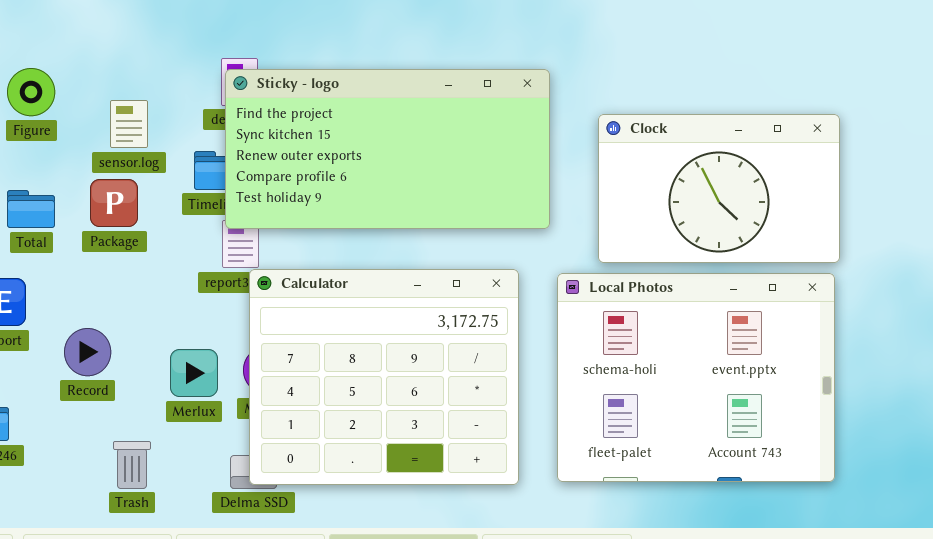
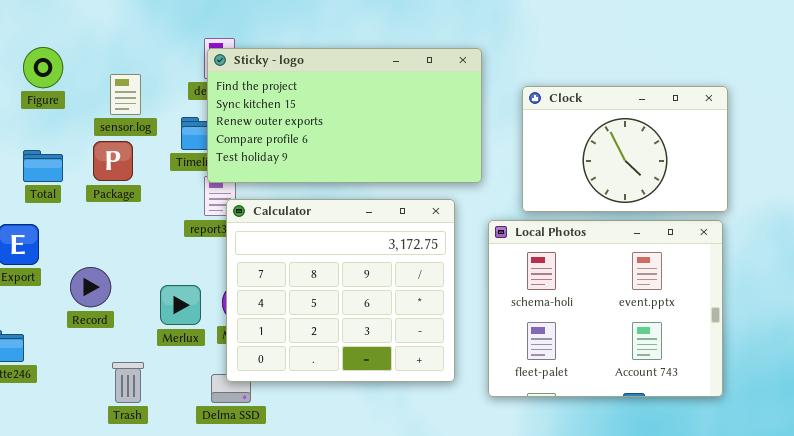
Calculator: [249,269,519,485] -> [226,199,455,382], moved

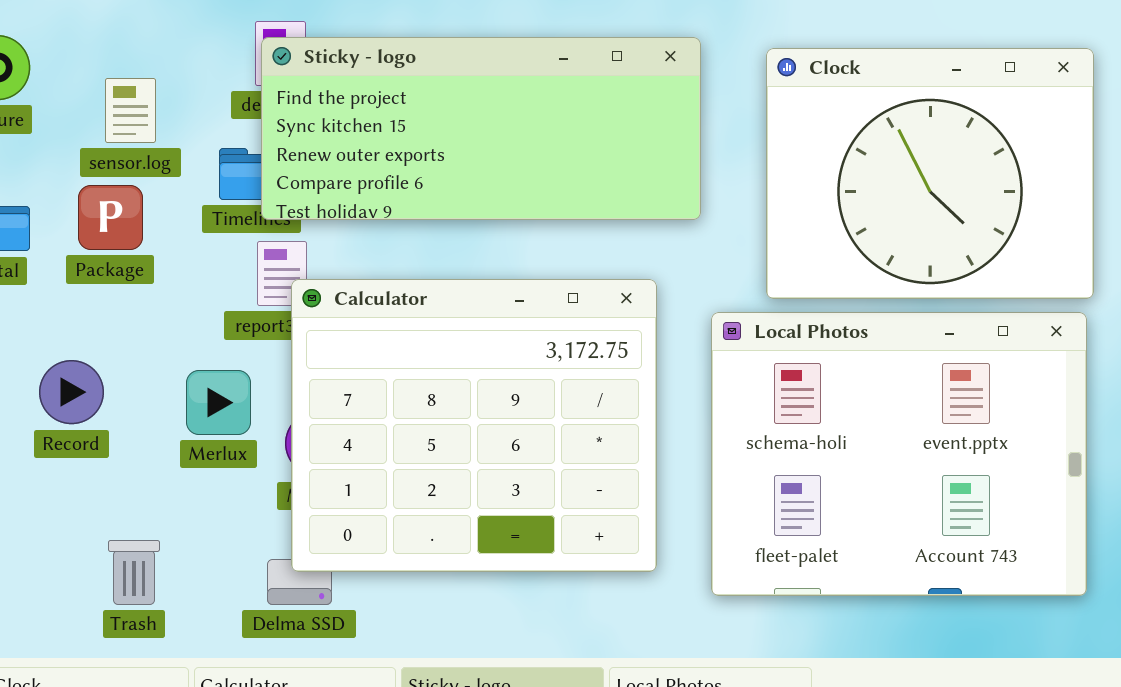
Sticky - logo: [207,48,482,183] -> [261,37,701,220], resized
Clock: [522,86,728,212] -> [766,48,1094,299], resized
Record: [70,267,111,307] -> [39,360,104,424], moved
Merlux: [160,285,201,325] -> [186,370,251,435], moved

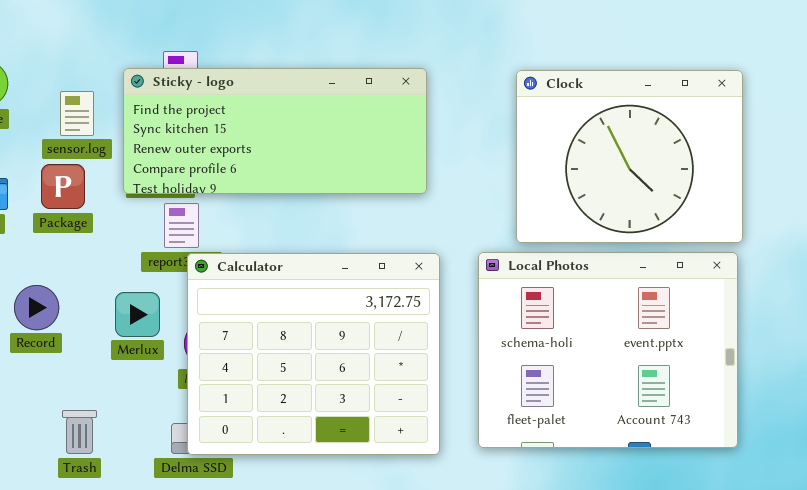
Sticky - logo: [261,37,701,220] -> [123,68,427,194], moved
Calculator: [291,279,657,572] -> [187,253,440,455], moved

